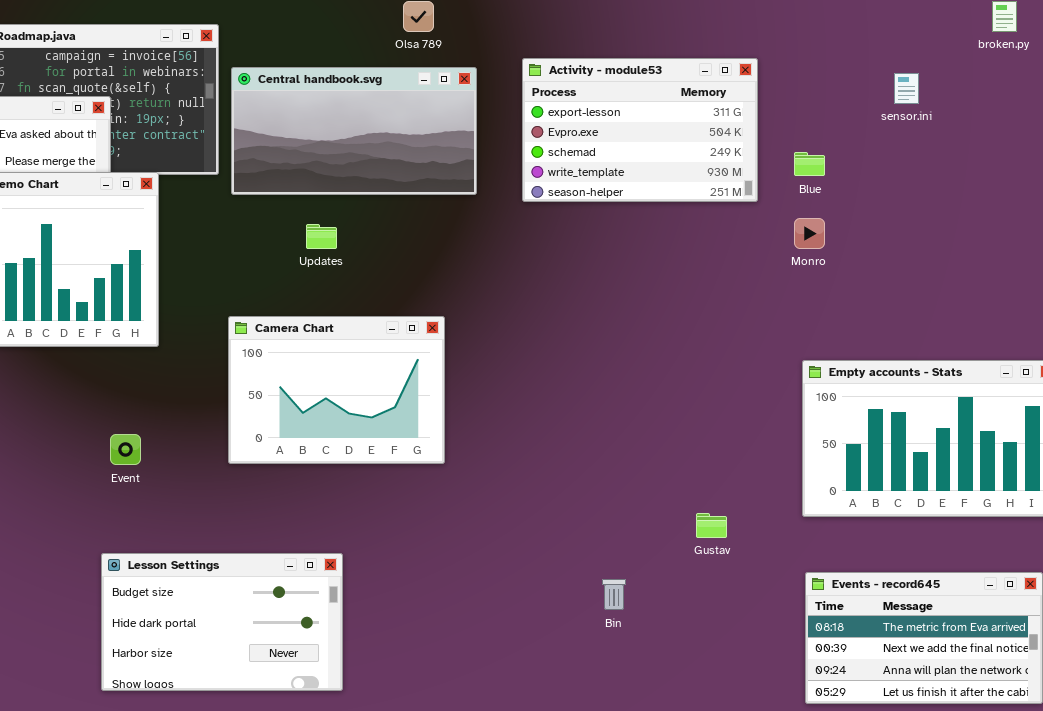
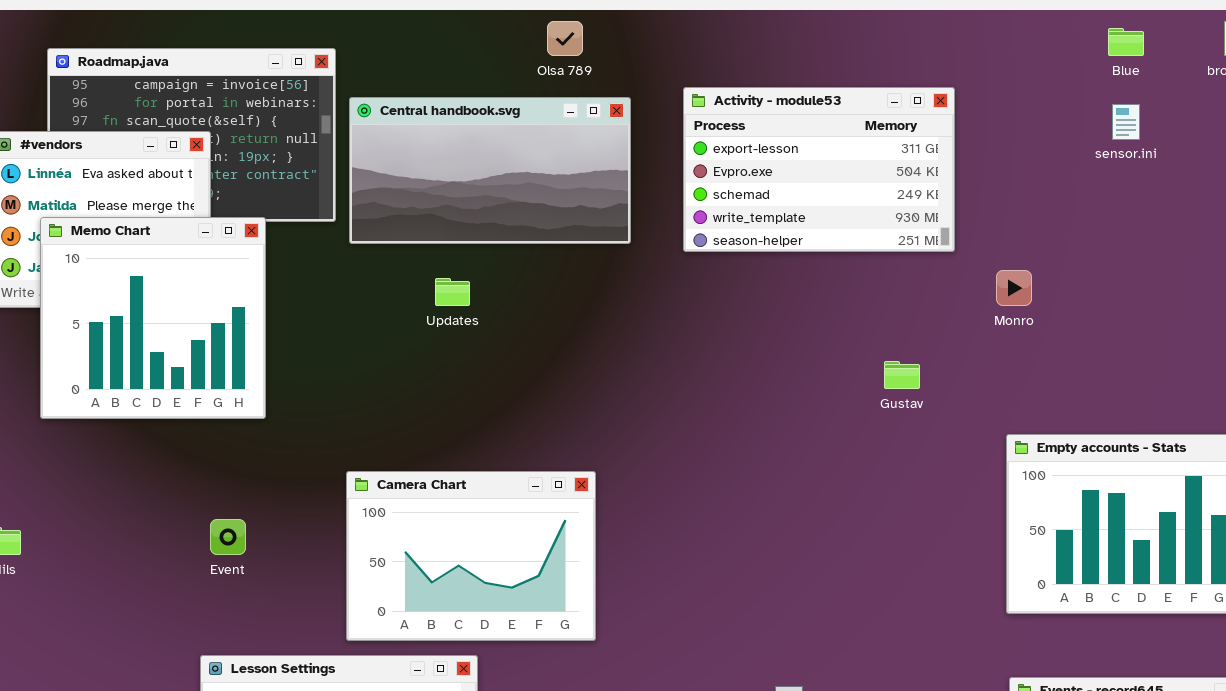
Blue: [794,152,825,176] -> [1108,28,1144,56], moved
Camera Chart: [228,316,445,464] -> [346,471,596,641], moved
Gustav: [696,513,727,538] -> [884,361,920,389], moved

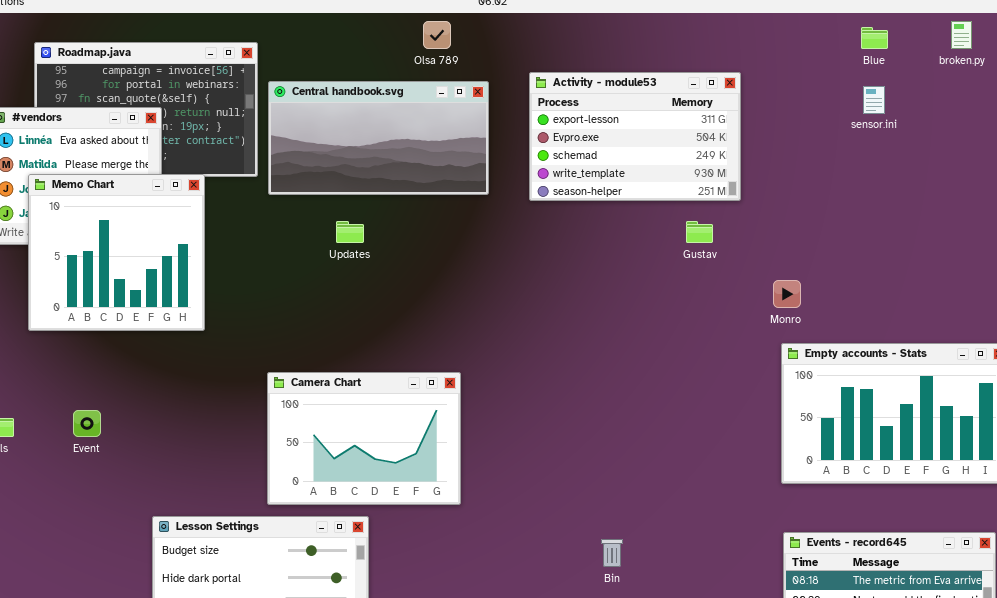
Monro: [996,270,1032,306] -> [773,280,801,308], moved
Gustav: [884,361,920,389] -> [686,221,713,243], moved
Event: [210,519,246,555] -> [73,410,101,437], moved

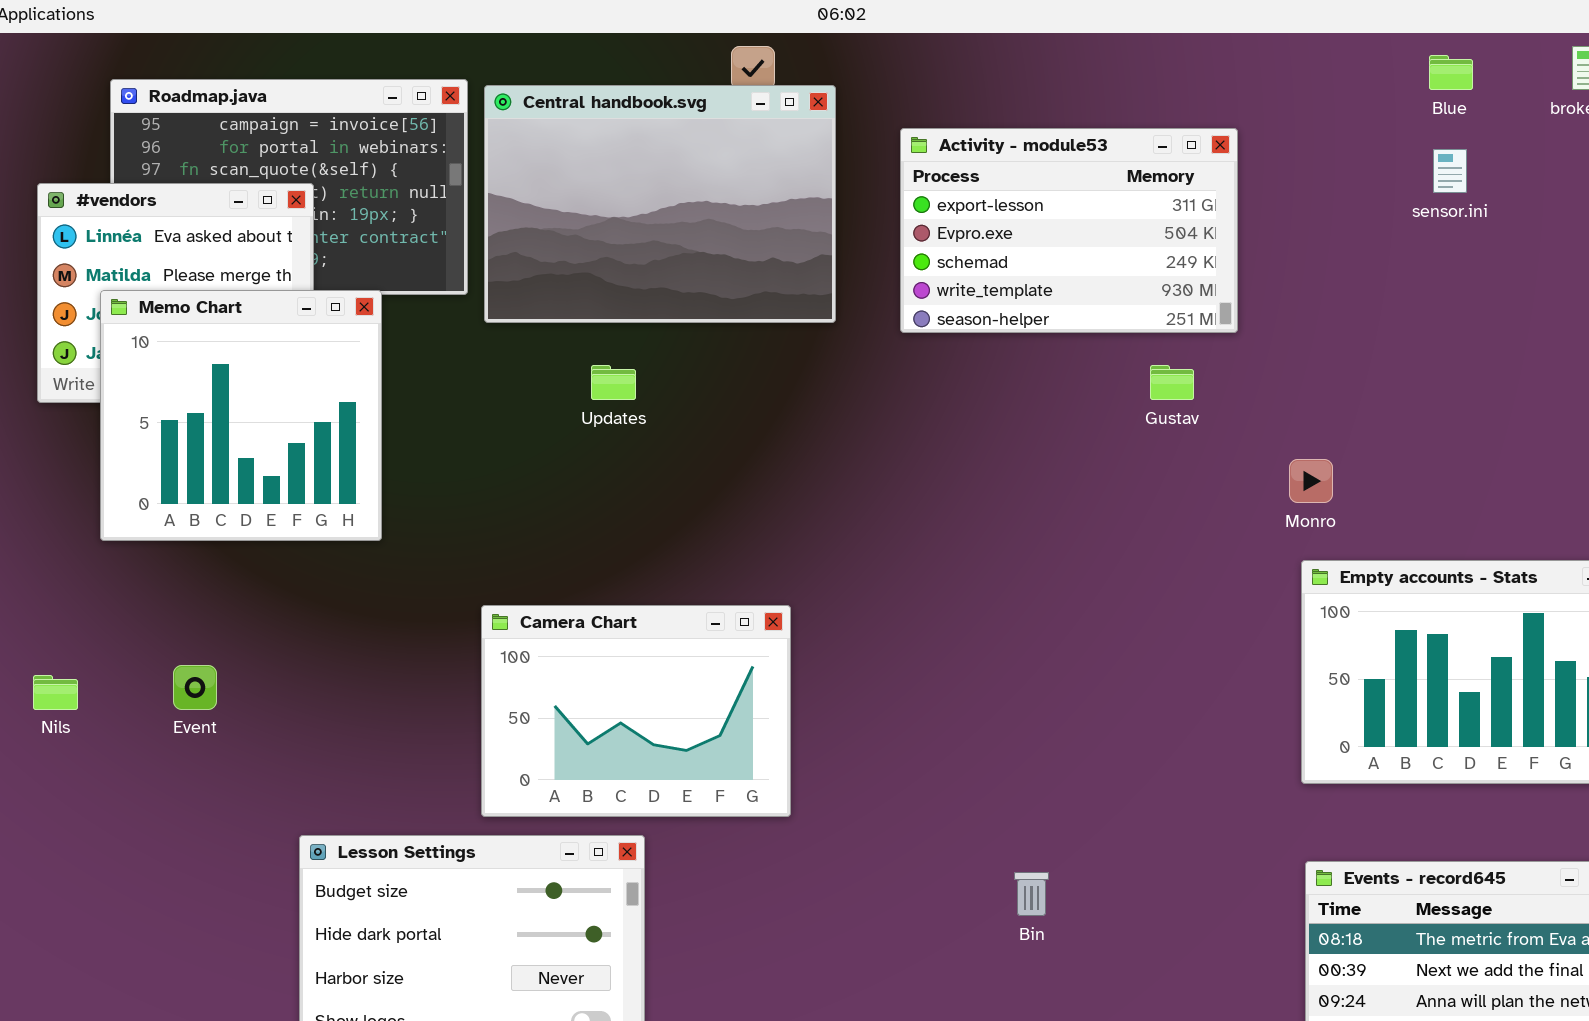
Central handbook.svg: [268,81,489,195] -> [484,85,836,323], resized

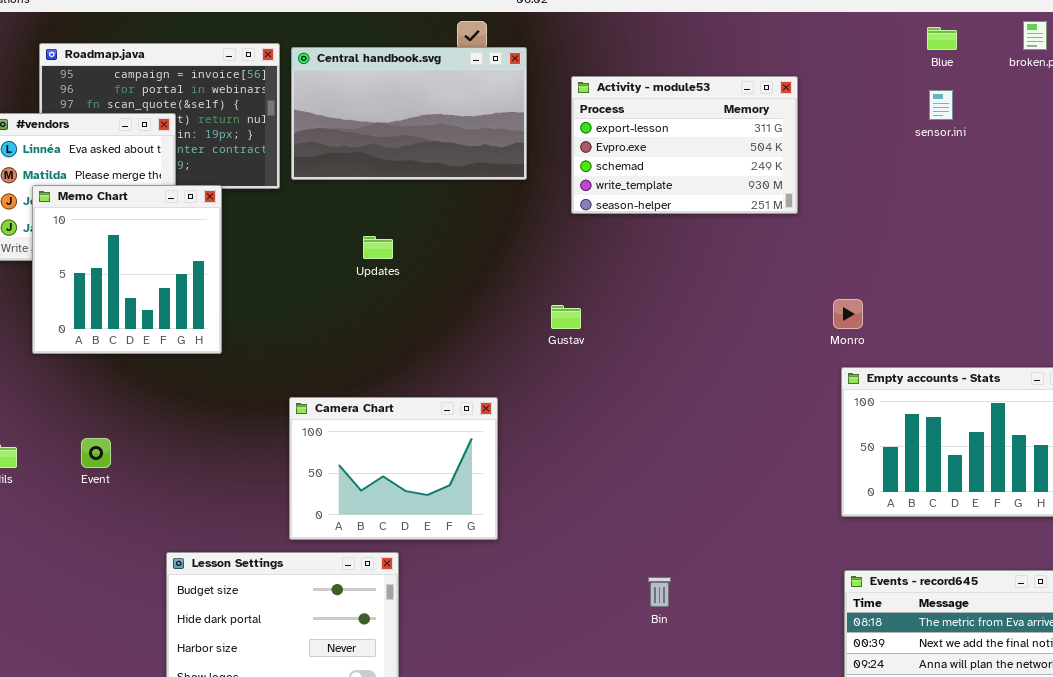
Central handbook.svg: [484,85,836,323] -> [291,47,527,180], resized
Gustav: [1150,365,1194,400] -> [551,305,581,329], moved

